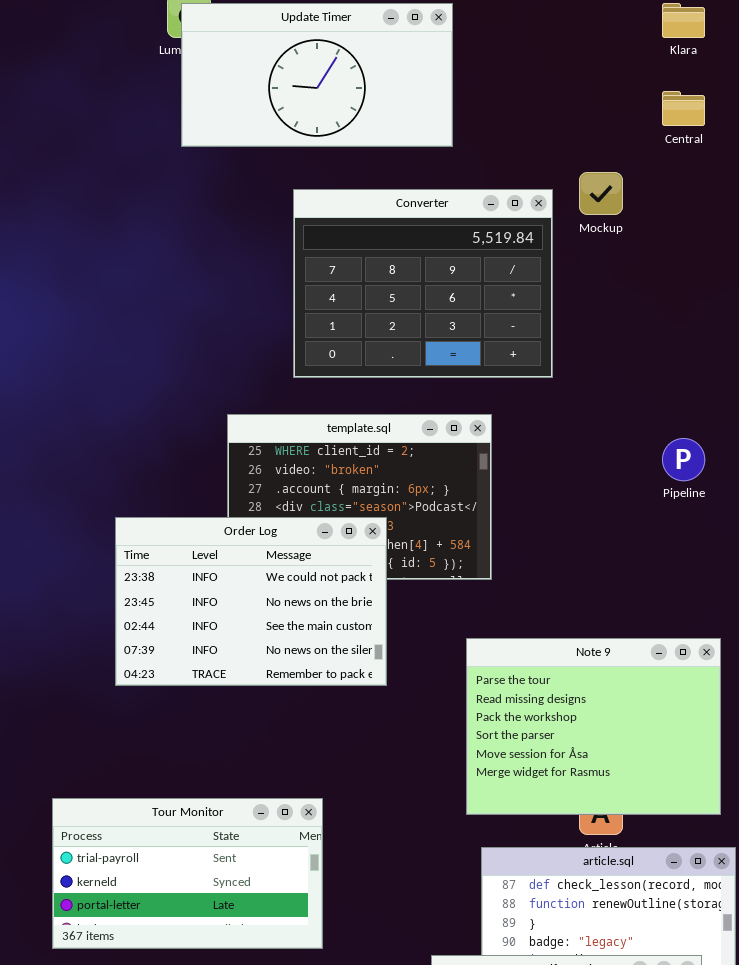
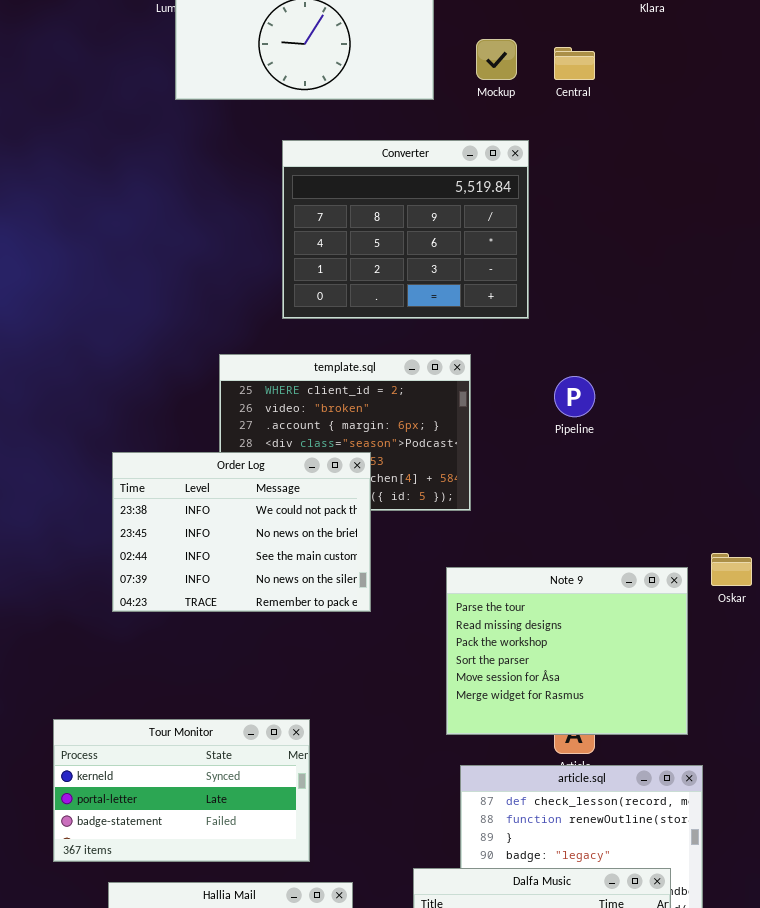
Central: [662,91,705,126] -> [554,47,595,80], moved
Mockup: [579,172,623,215] -> [476,39,517,80], moved
Pipeline: [662,438,705,481] -> [554,376,595,417], moved
Tour Monitor: [52,798,323,949] -> [53,719,310,862], scrolled down 1 row

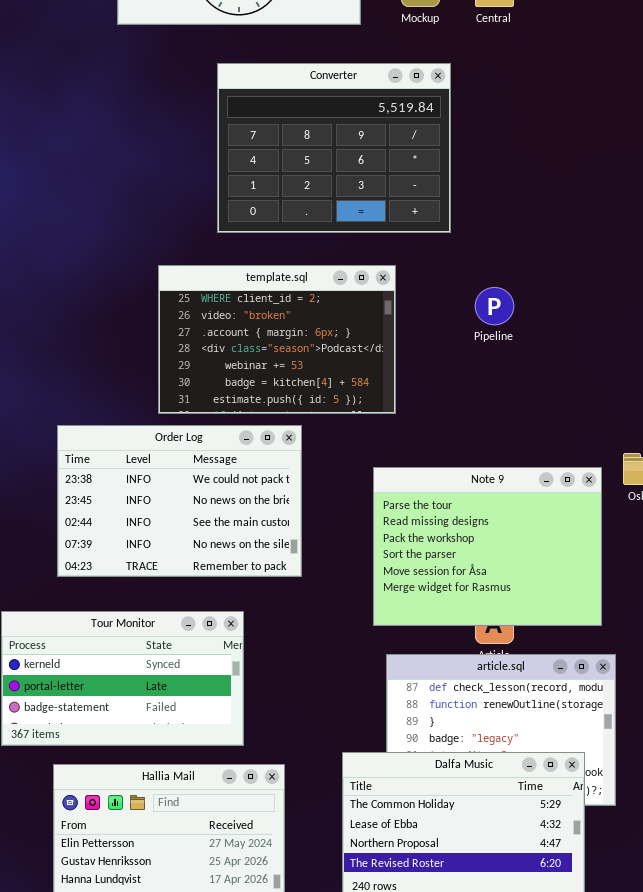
Order Log: [112,452,371,612] -> [57,425,302,577], moved

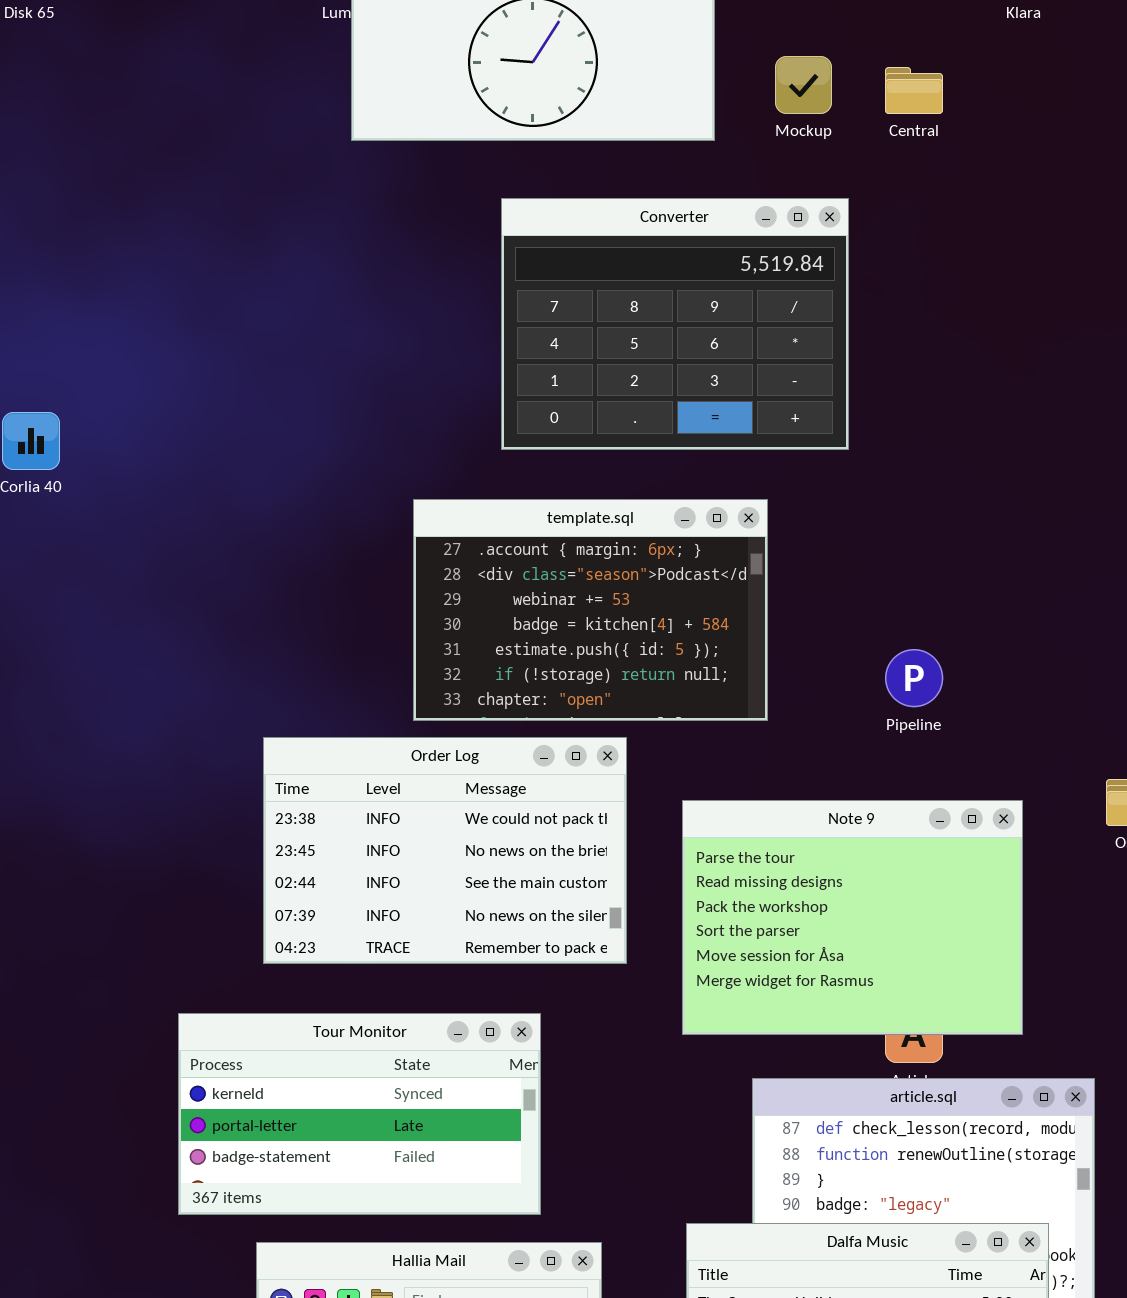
template.sql: [158,265,396,414] -> [413,499,768,721], scrolled down 2 rows
Pipeline: [475,287,514,325] -> [885,649,943,707], moved
Note 9: [373,467,602,626] -> [682,800,1023,1035], moved

